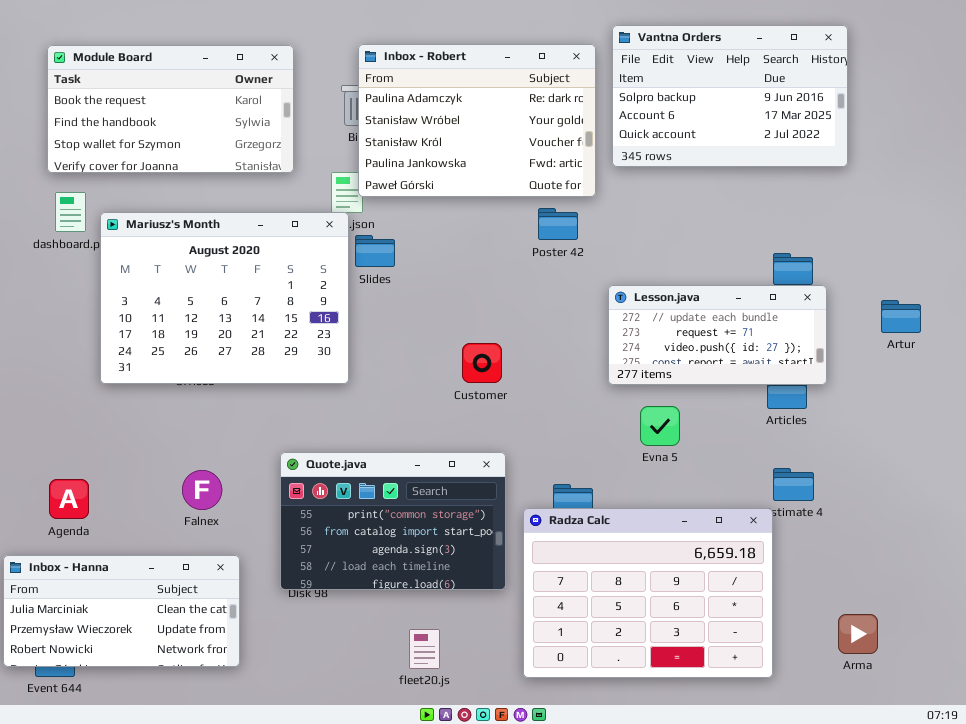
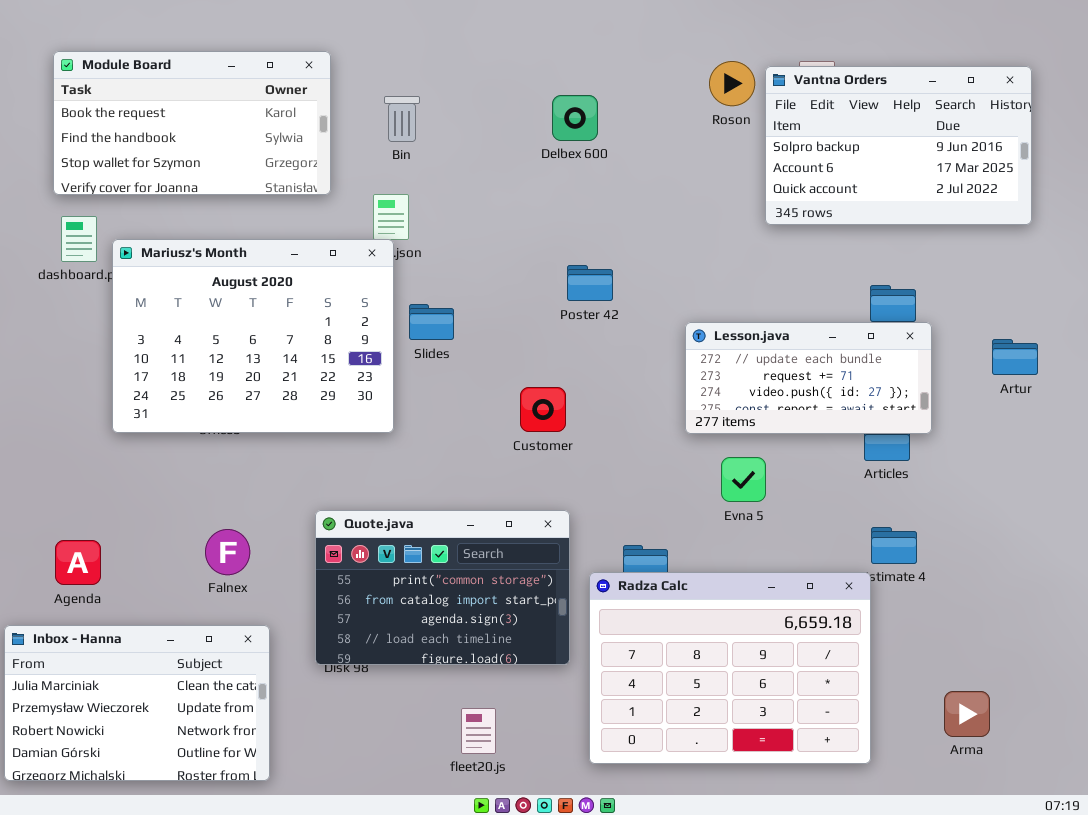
Vantna Orders: [612,25,848,167] -> [765,66,1032,225], moved
Inbox - Robert: [358,44,596,197] -> none, closed
Poster 42: [538,208,578,240] -> [567,265,613,301], moved
Slides: [355,235,395,267] -> [409,304,454,340], moved
Inbox - Hanna: [3,555,240,667] -> [4,625,270,781], resized

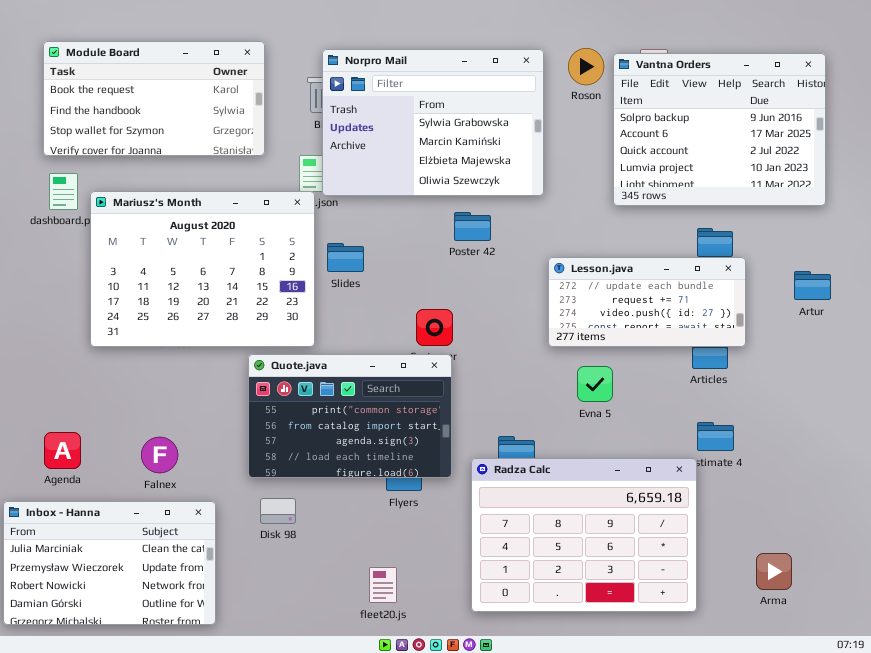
Norpro Mail: none -> [322,49,544,196], opened
Vantna Orders: [765,66,1032,225] -> [613,53,826,206], resized
Quote.java: [315,510,570,665] -> [248,354,452,478], moved
Falnex: [205,529,250,575] -> [141,437,178,473], moved

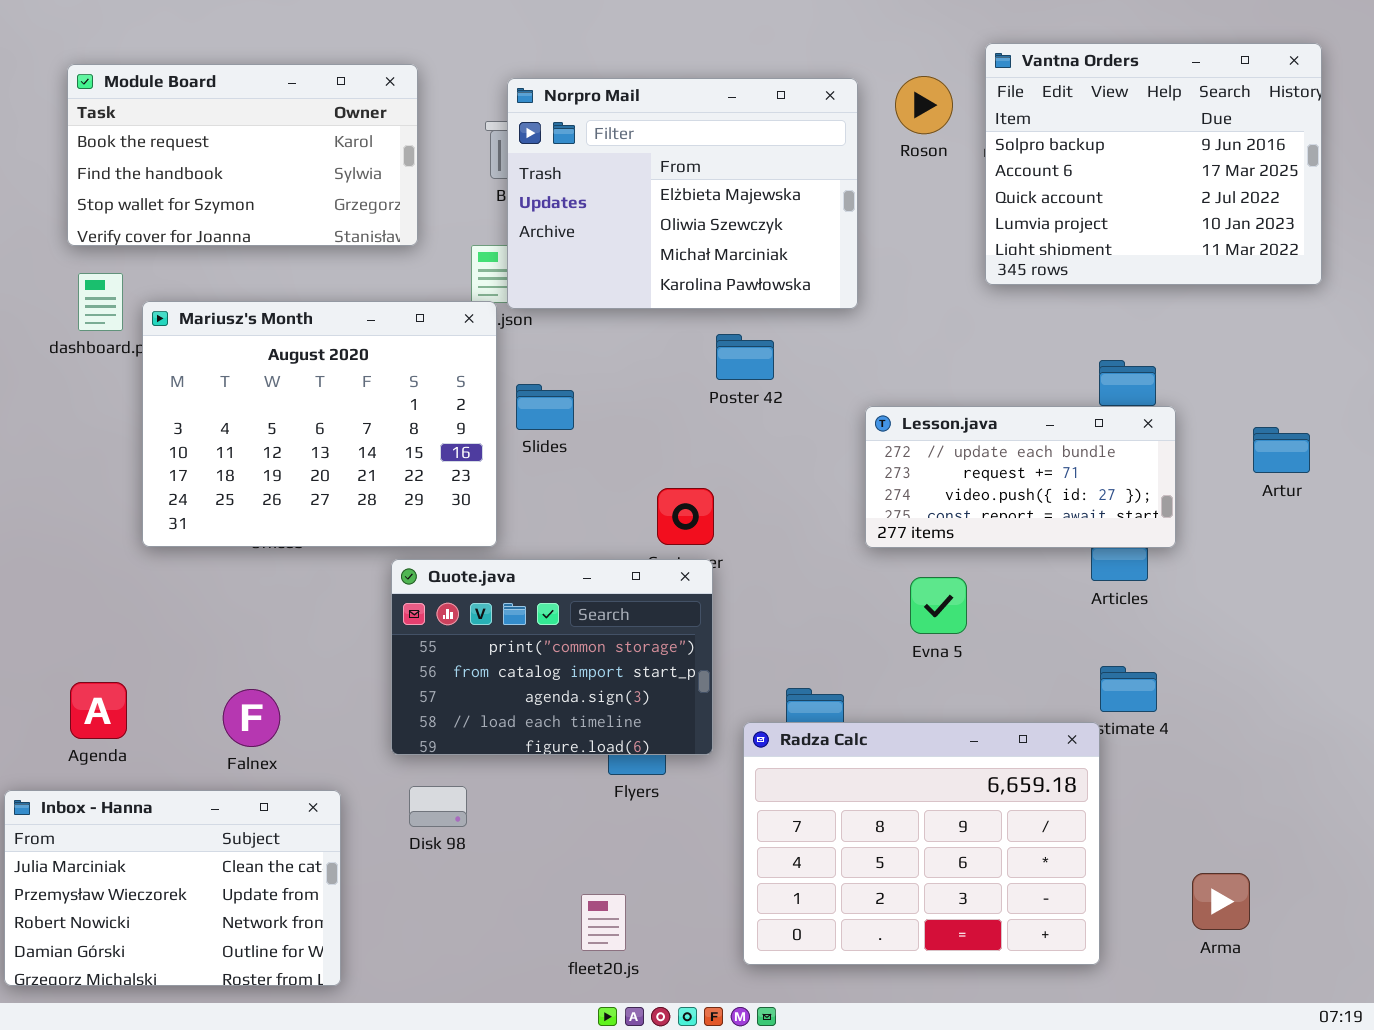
Norpro Mail: [322,49,544,196] -> [507,78,858,309], scrolled down 2 rows
Vantna Orders: [613,53,826,206] -> [985,43,1322,285], moved

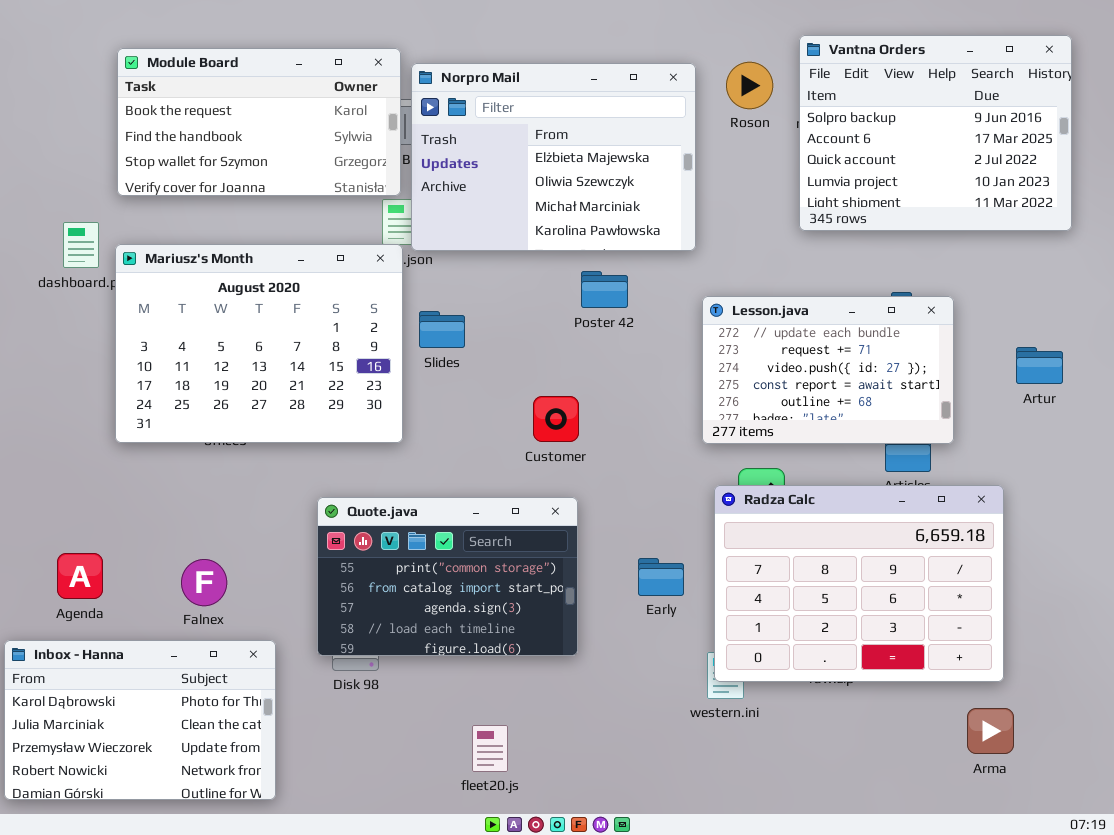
Module Board: [67,64,418,246] -> [117,48,401,196], moved
Lesson.java: [865,406,1176,548] -> [702,296,954,444], resized
Quote.java: [391,559,713,755] -> [317,497,578,656], moved
Radza Calc: [743,722,1100,965] -> [714,485,1004,682], moved
Inbox - Hanna: [4,790,341,986] -> [4,640,276,800], scrolled up 1 row

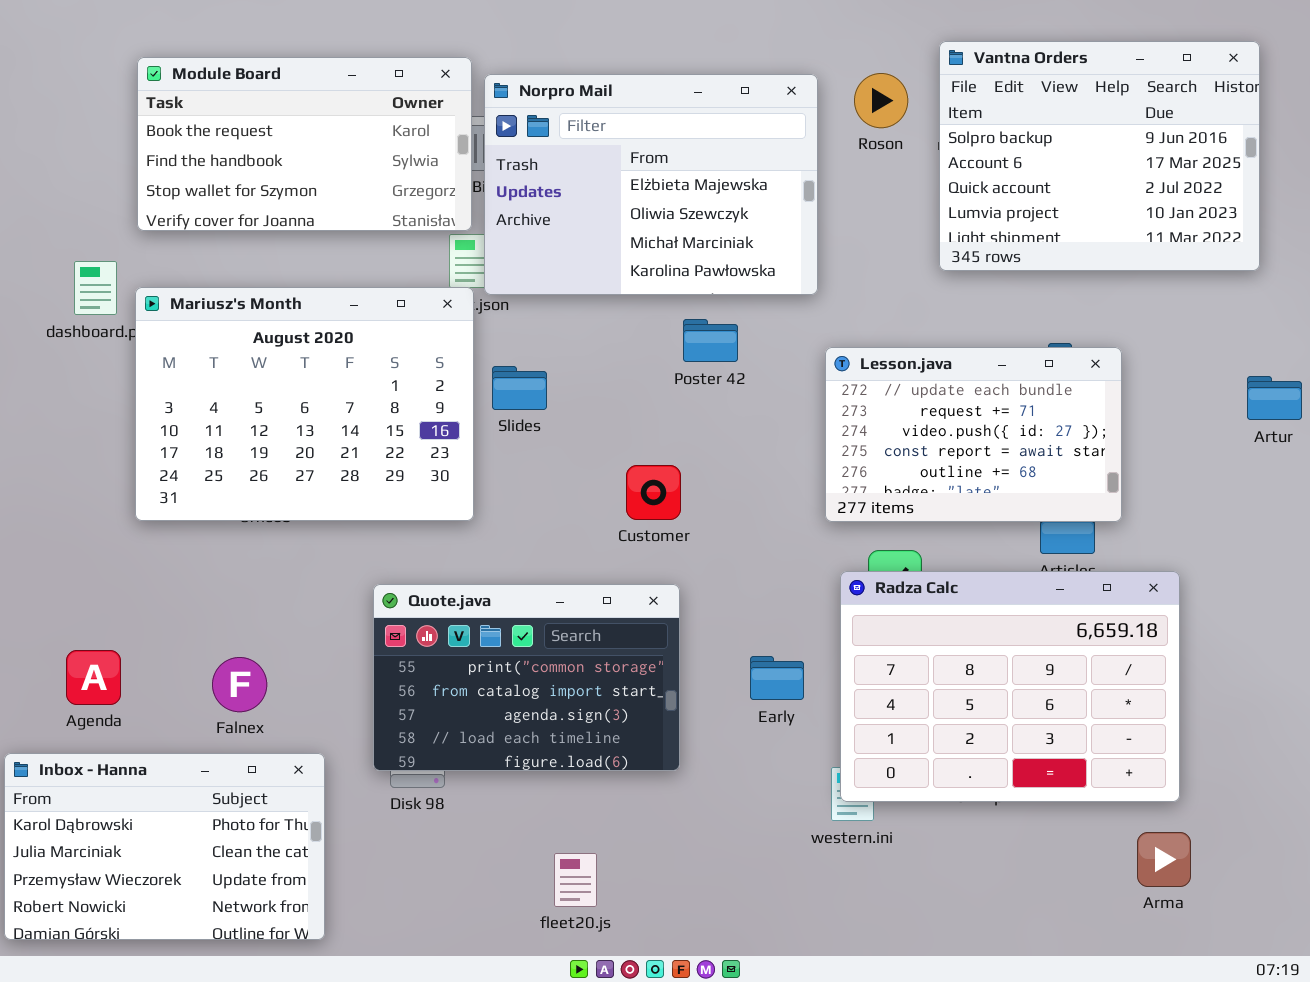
Artur: [1016,347,1063,384] -> [1247,376,1302,420], moved

